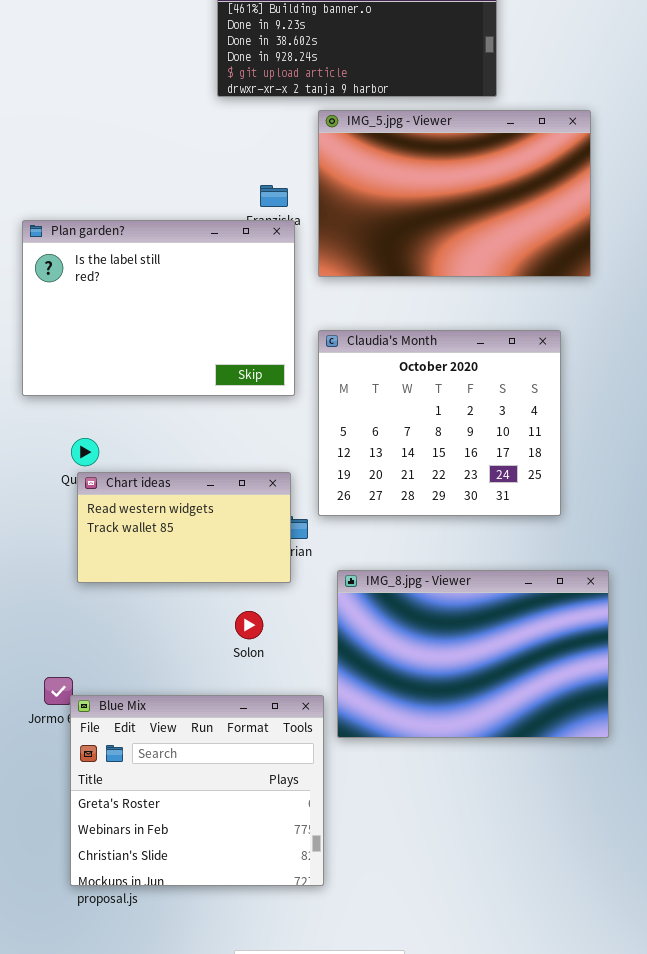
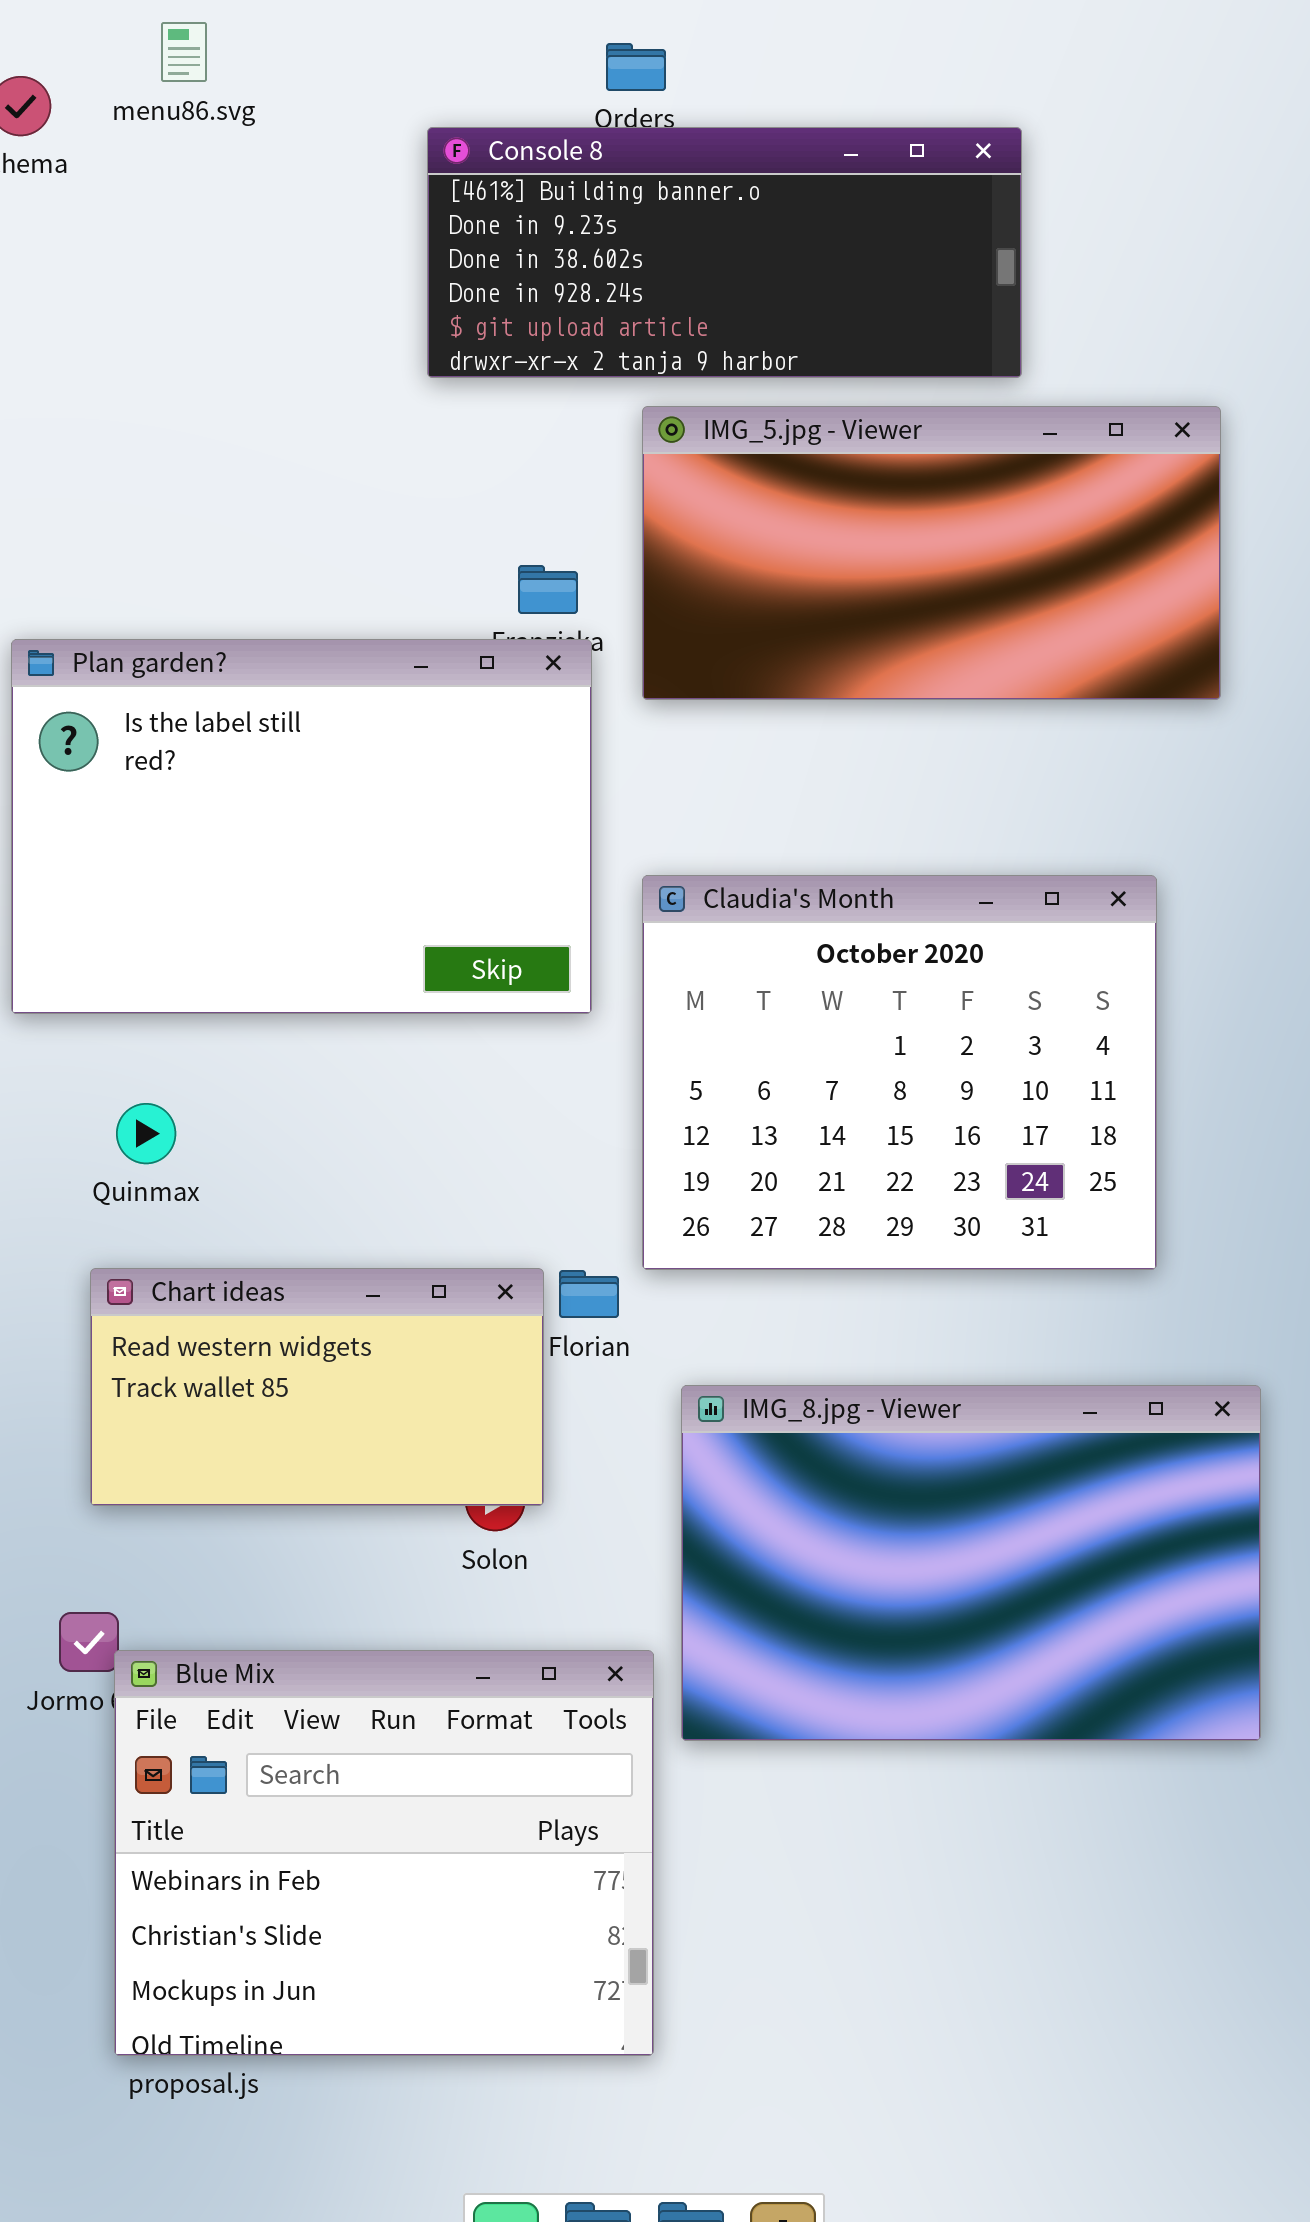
IMG_5.jpg - Viewer: [318,110,591,277] -> [642,406,1221,700], resized
Chart ideas: [77,472,291,583] -> [90,1268,544,1506], moved
Blue Mix: [70,695,324,886] -> [114,1650,654,2056], scrolled down 1 row

